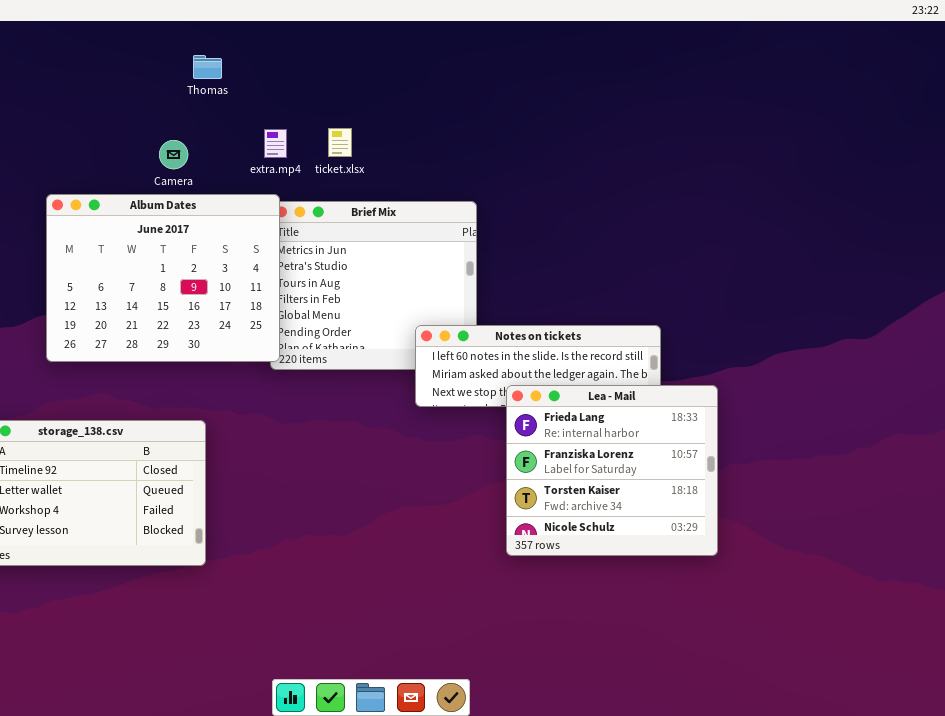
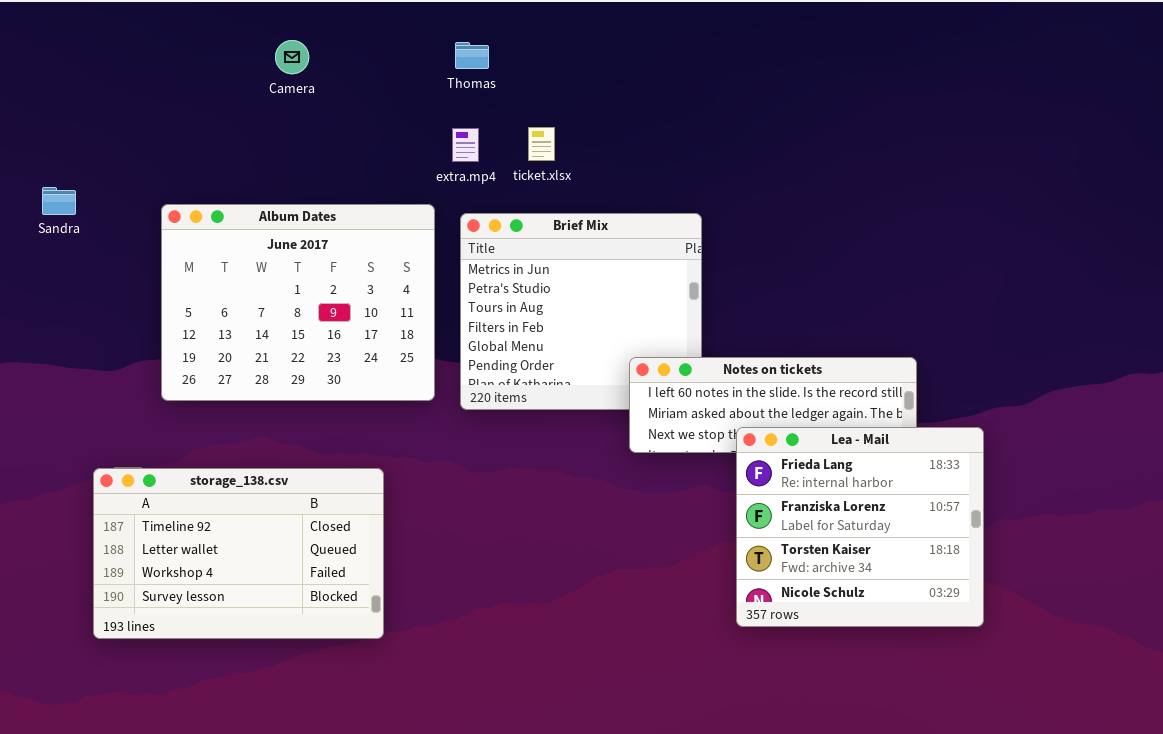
Thomas: [193,55,222,79] -> [455,42,489,69], moved
Camera: [159,140,188,169] -> [275,40,309,74], moved
Album Dates: [46,194,280,362] -> [161,204,435,401], moved

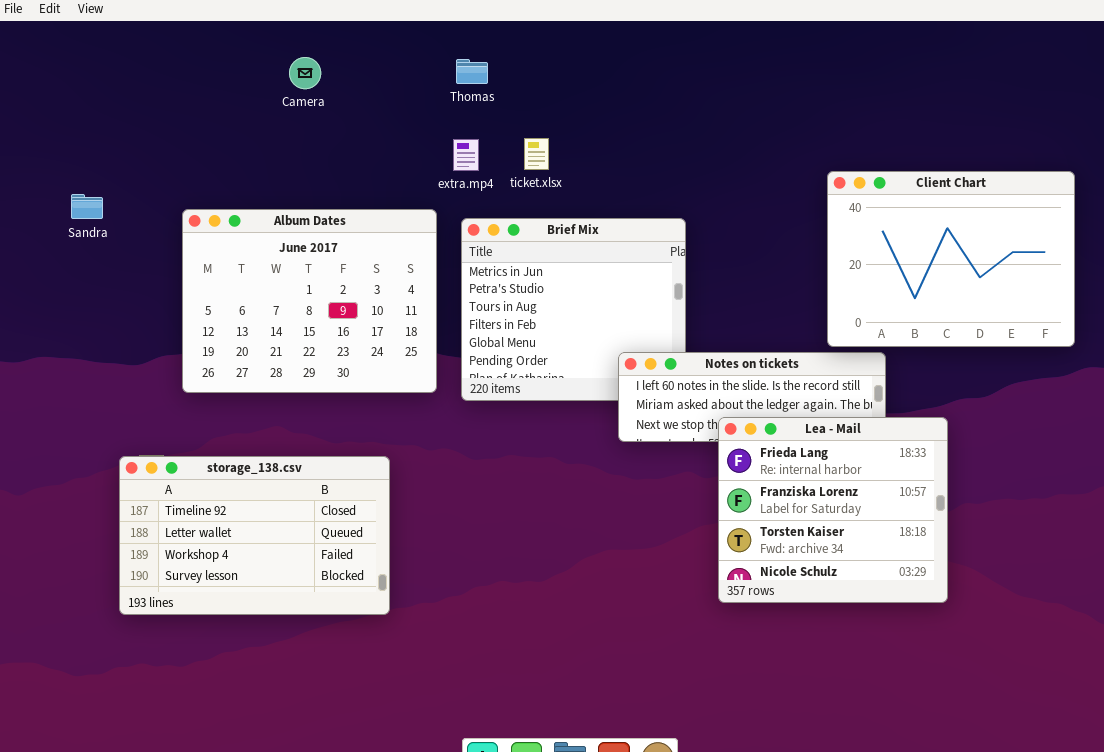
Client Chart: none -> [827,171,1075,347], opened

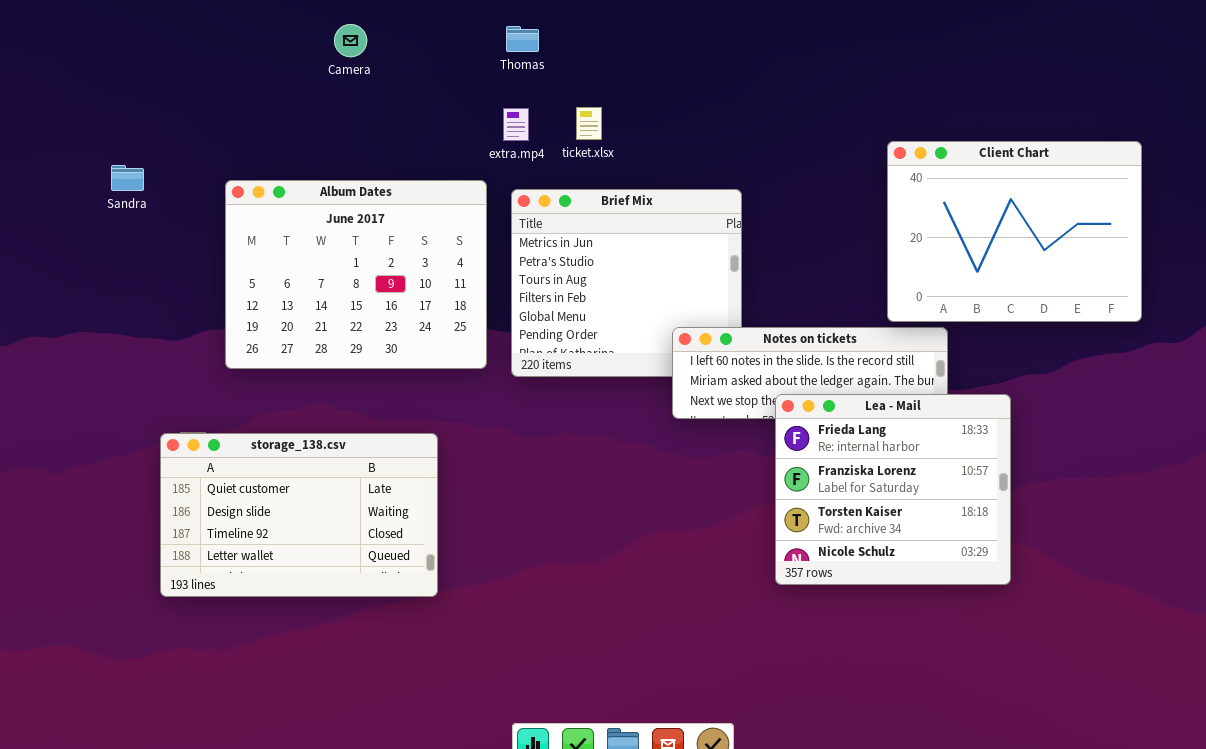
storage_138.csv: [119,456,390,615] -> [160,433,438,597], scrolled up 2 rows

